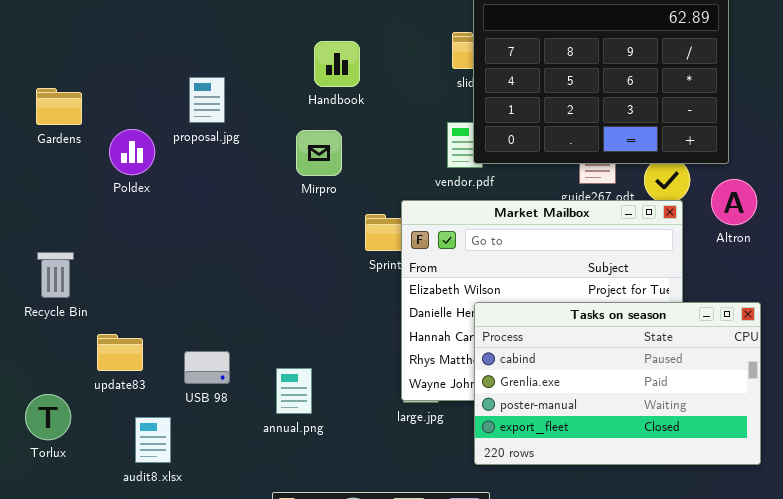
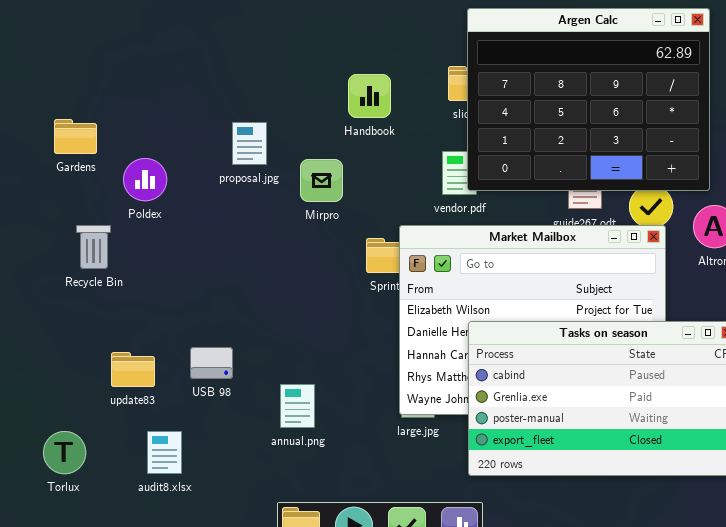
Handbook: [314,41,360,87] -> [348,74,391,118], moved
proposal.jpg: [189,77,225,123] -> [232,122,267,165], moved
Recycle Bin: [37,252,74,298] -> [76,225,111,269], moved
USB 98: [184,351,230,384] -> [190,347,233,379], moved
Torlux: [25,394,71,440] -> [43,431,86,474], moved

